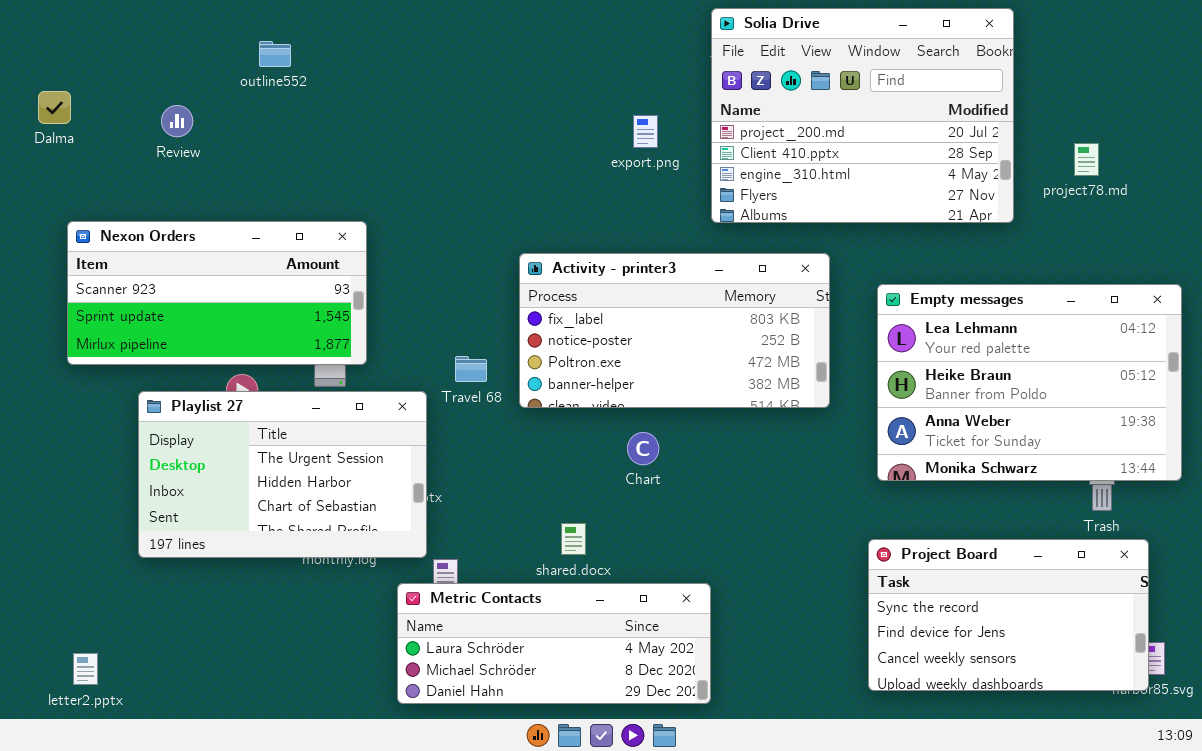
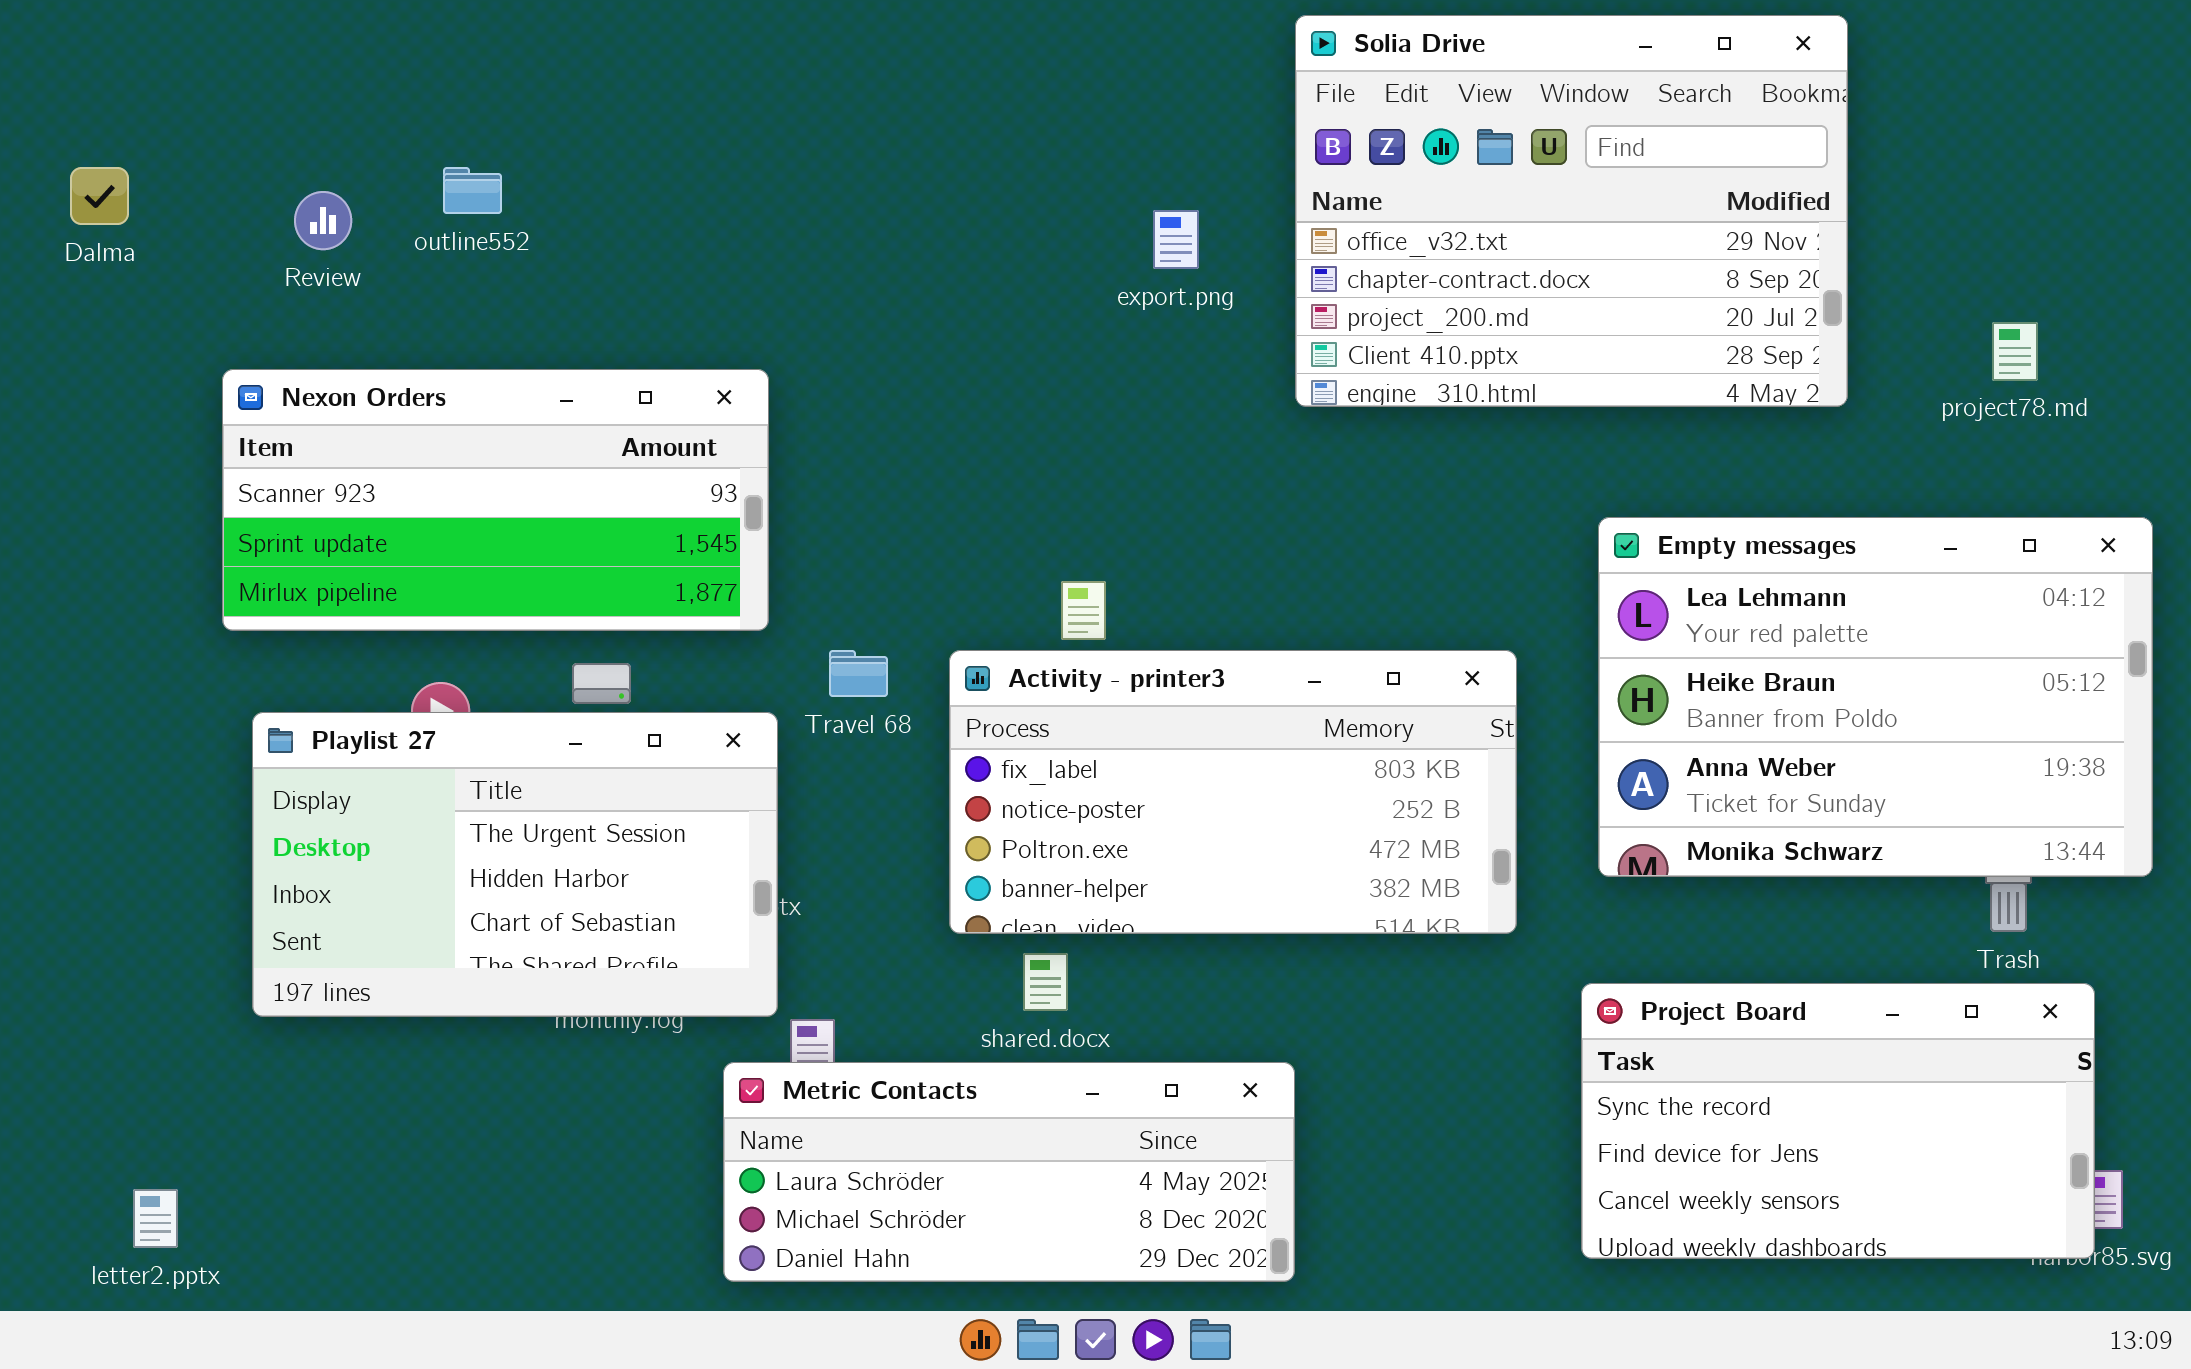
Solia Drive: [711,8,1014,223] -> [1295,15,1848,407], scrolled up 2 rows
outline552: [259,41,291,67] -> [443,167,502,214], moved
project78.md: [1074,143,1099,176] -> [1992,322,2038,381], moved
Nexon Orders: [67,221,367,365] -> [222,369,769,631], moved
Activity - printer3: [519,253,830,408] -> [949,650,1517,934], moved

